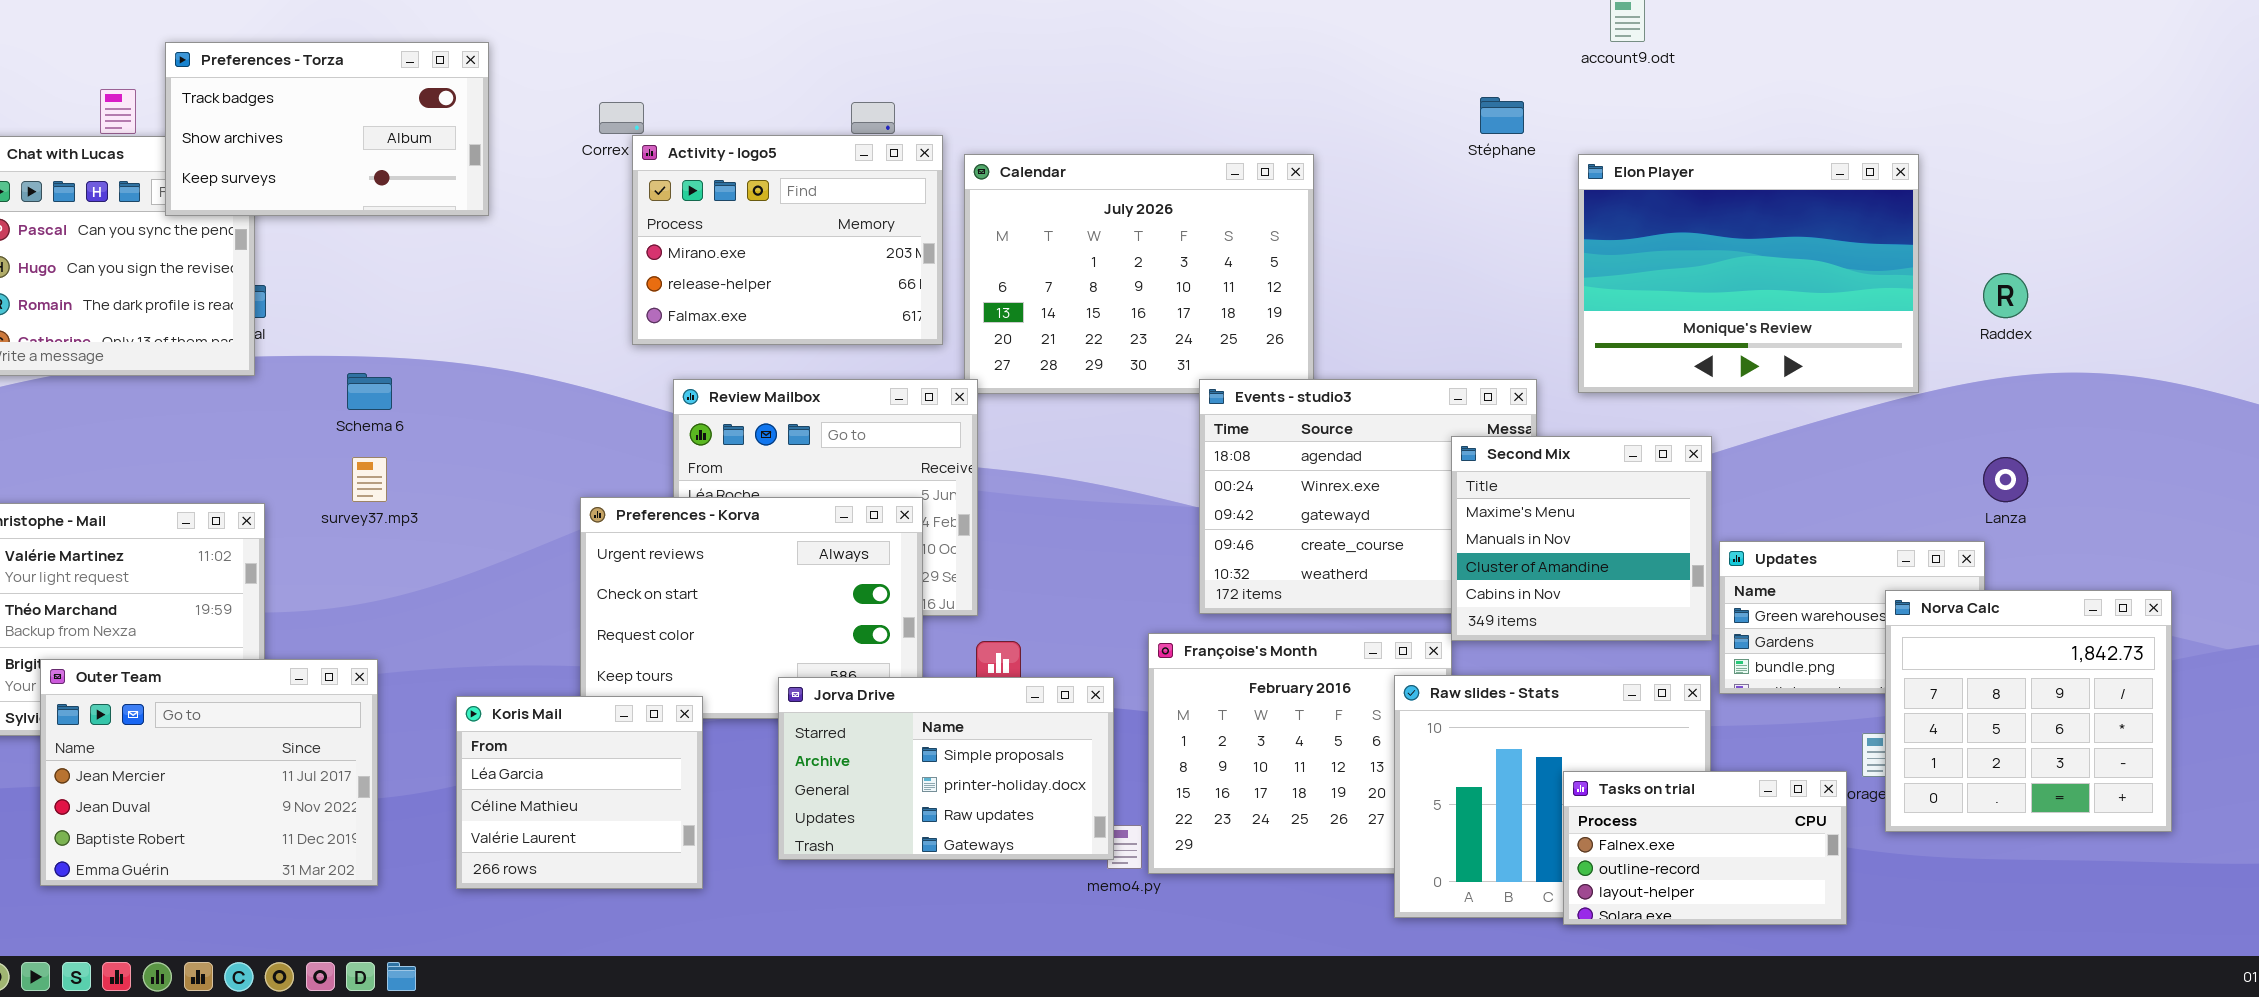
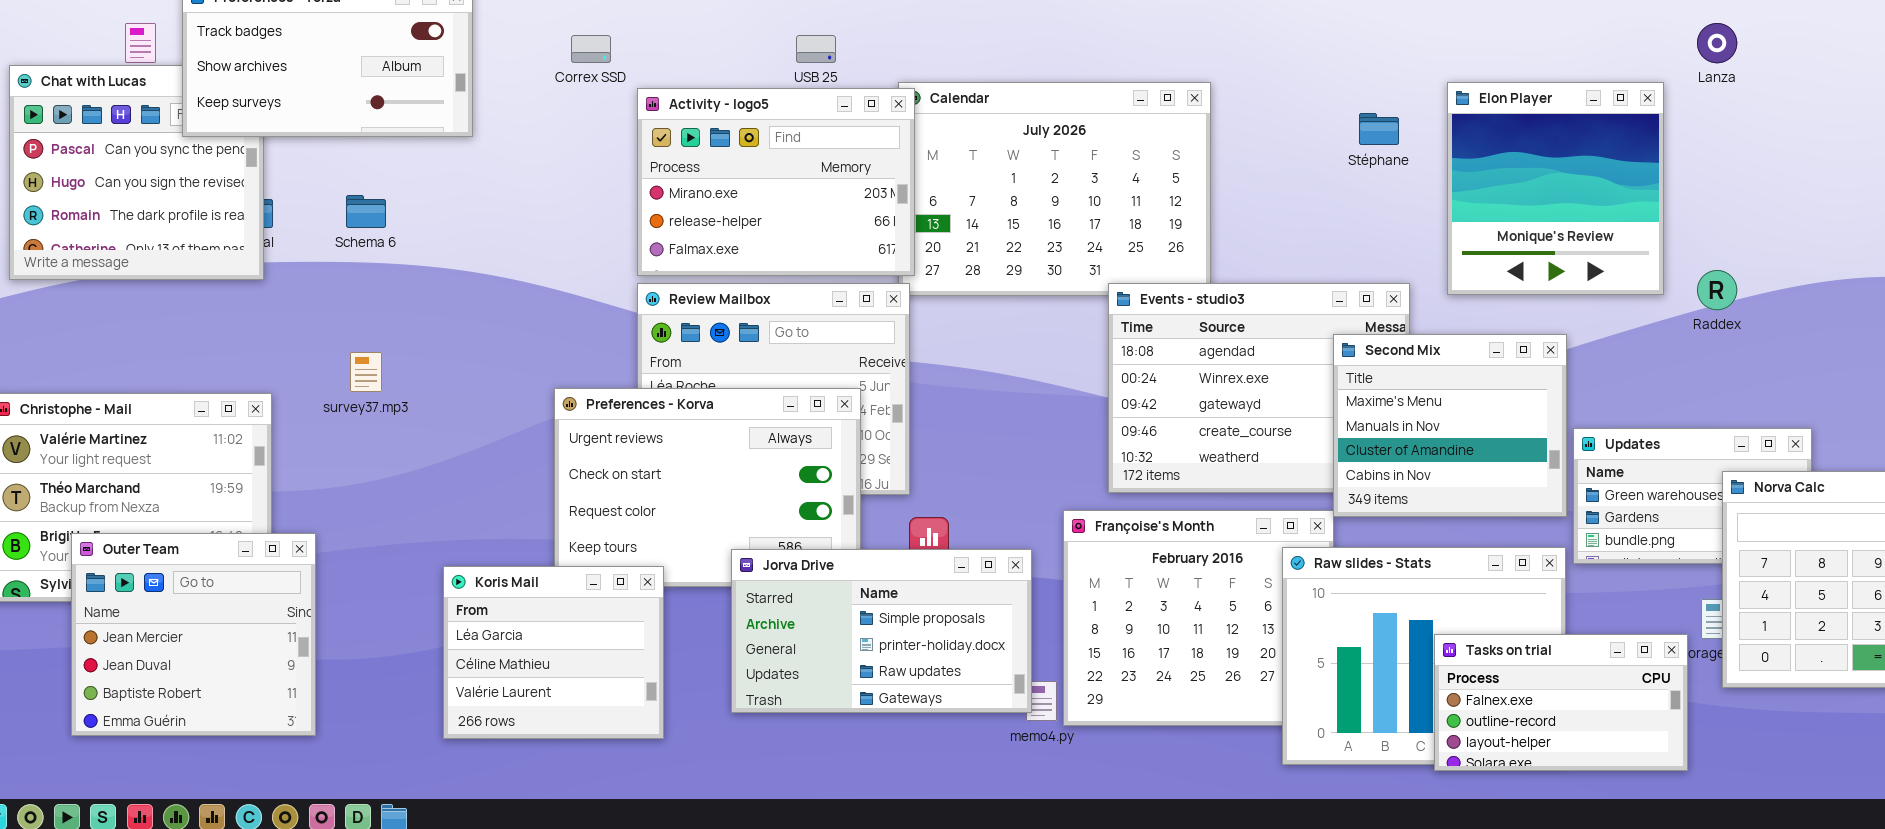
Stéphane: [1480,97,1524,134] -> [1359,113,1399,145], moved
Activity - logo5: [632,135,943,345] -> [637,88,915,276], moved
Elon Player: [1578,154,1919,393] -> [1447,82,1664,295], resized
Raddex: [1983,273,2028,318] -> [1697,270,1737,310], moved
Schema 6: [347,373,392,410] -> [346,195,386,228], moved
Lanza: [1983,457,2028,502] -> [1697,23,1737,63], moved
Outer Team: [40,659,378,886] -> [71,533,316,736], resized

